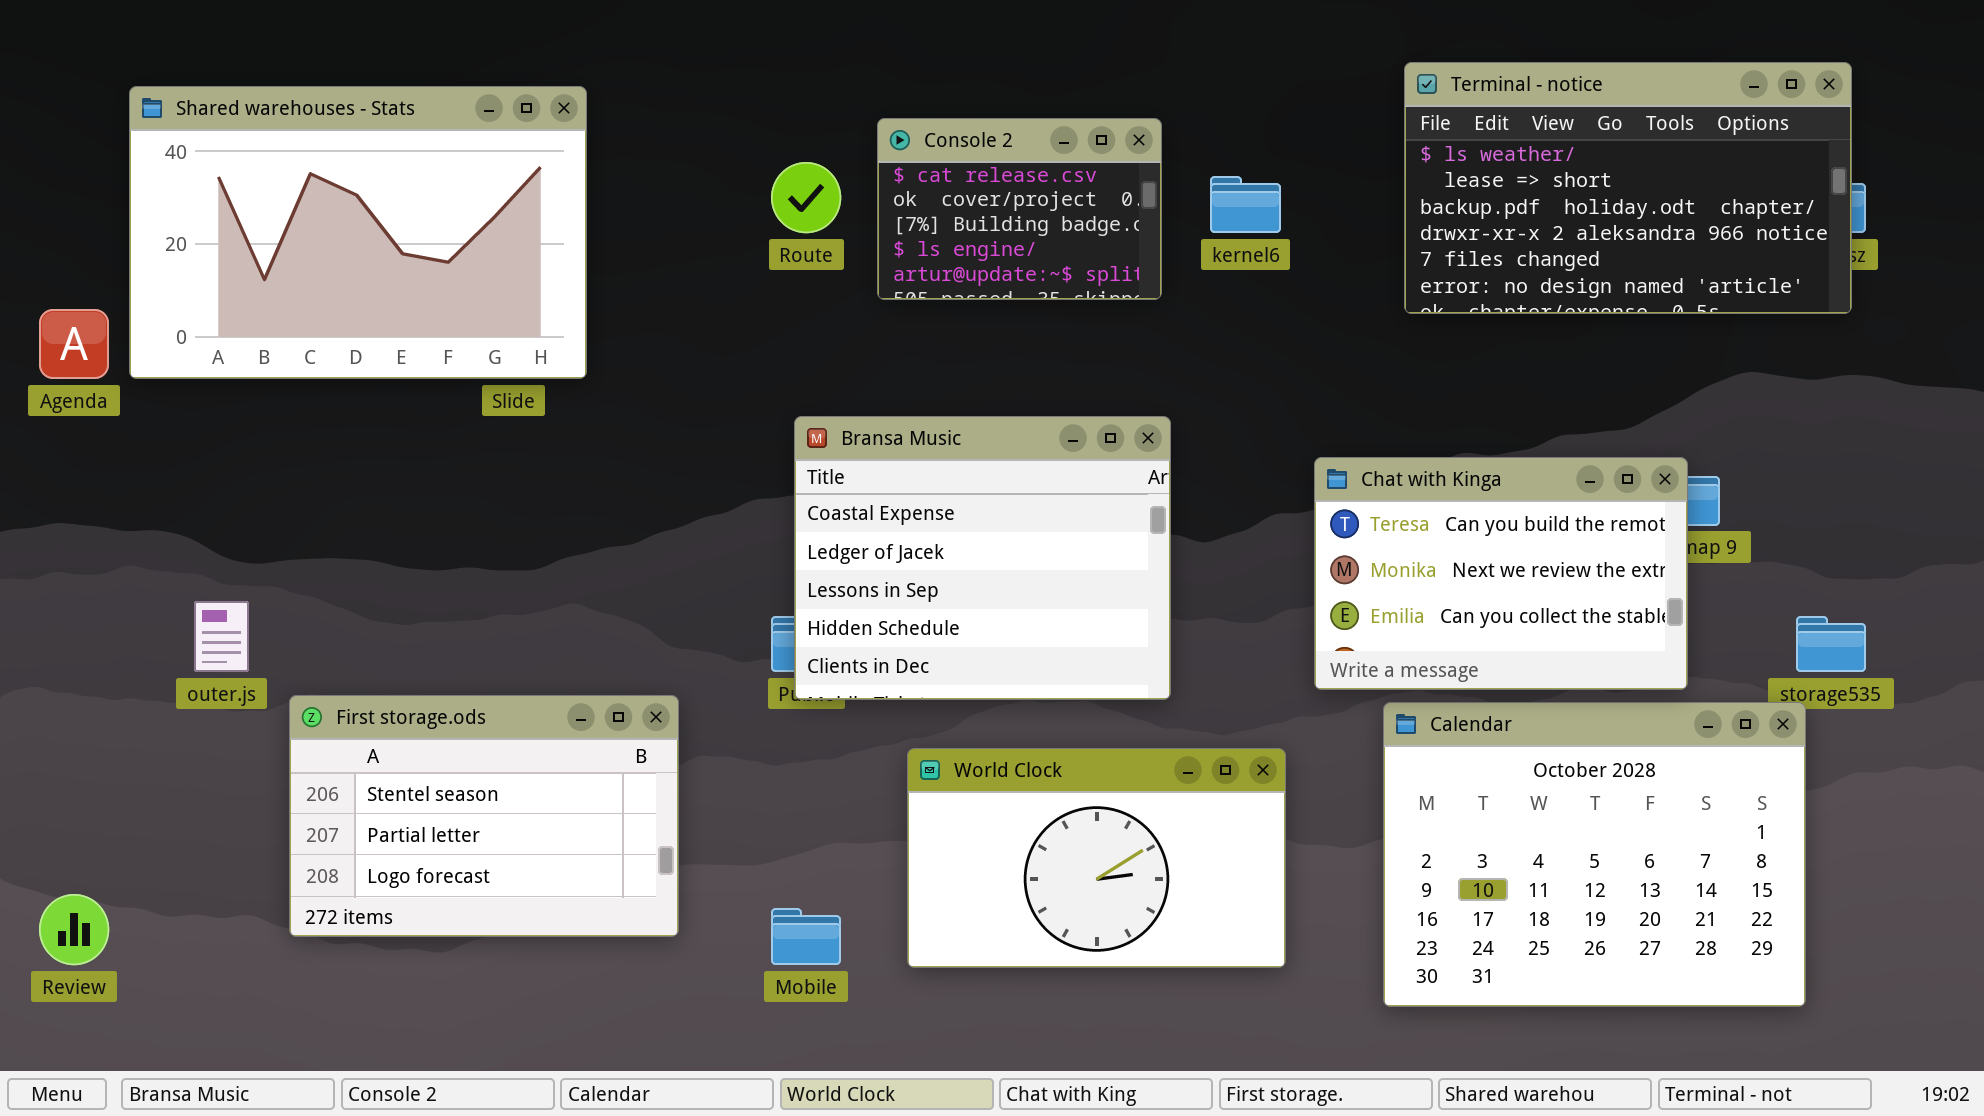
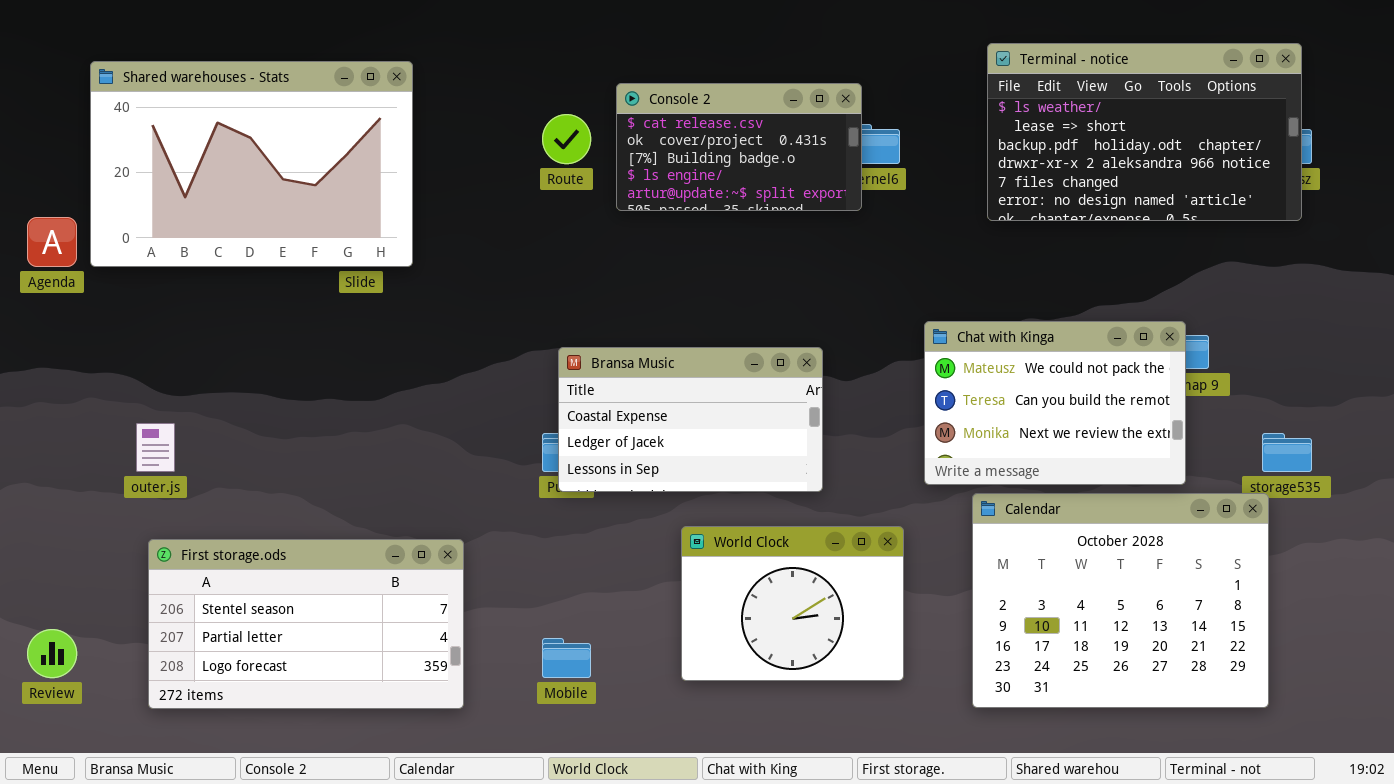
Console 2: [877,118,1162,300] -> [616,83,862,211], resized
Bransa Music: [794,416,1171,700] -> [558,347,823,492], resized
Chat with Kinga: [1314,457,1688,690] -> [924,321,1186,485], scrolled up 1 row
First storage.ods: [289,695,679,937] -> [148,539,464,709], moved, resized
World Clock: [907,748,1286,968] -> [681,526,904,681], resized

